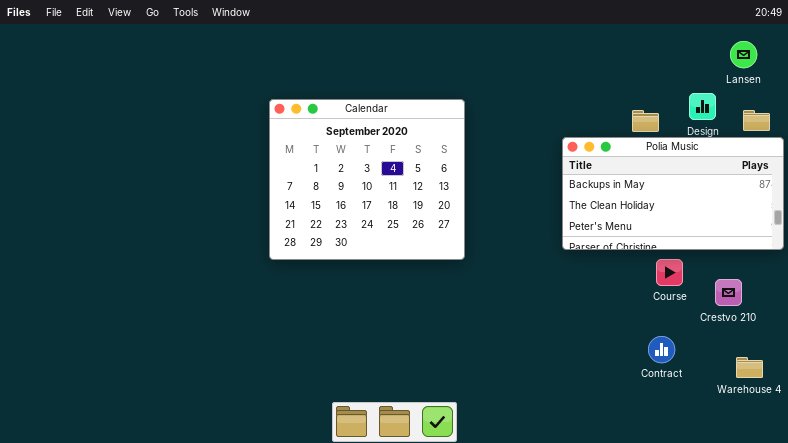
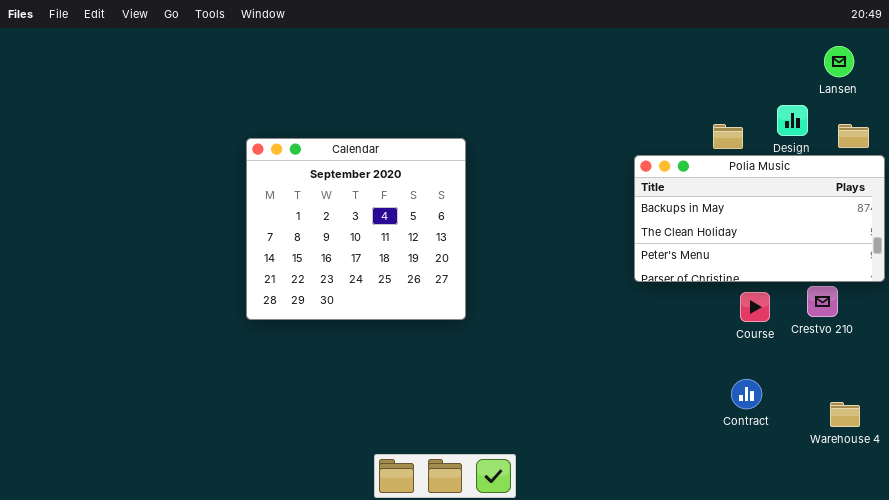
Calendar: [269,99,465,260] -> [246,138,466,320], moved
Crestvo 210: [715,279,742,306] -> [807,286,838,317], moved

